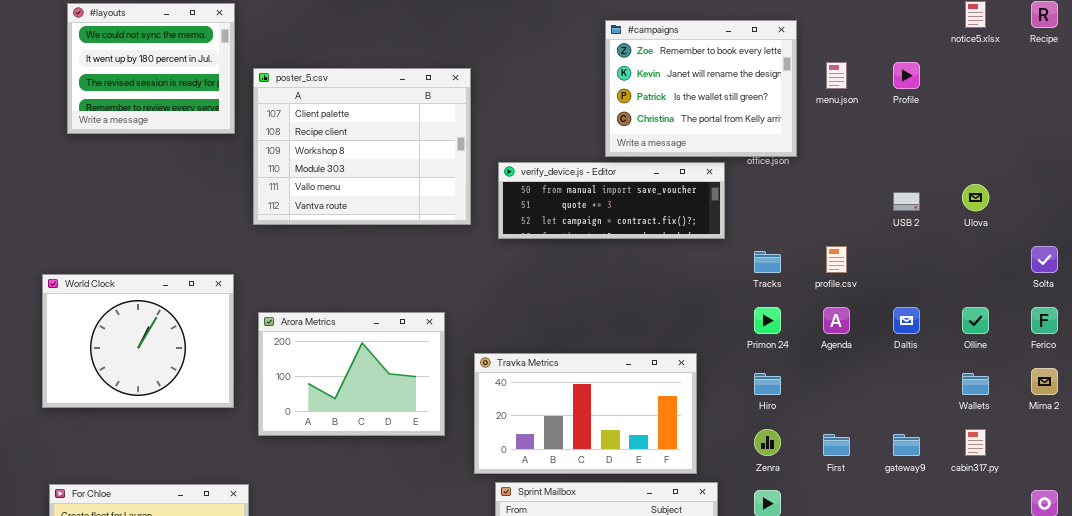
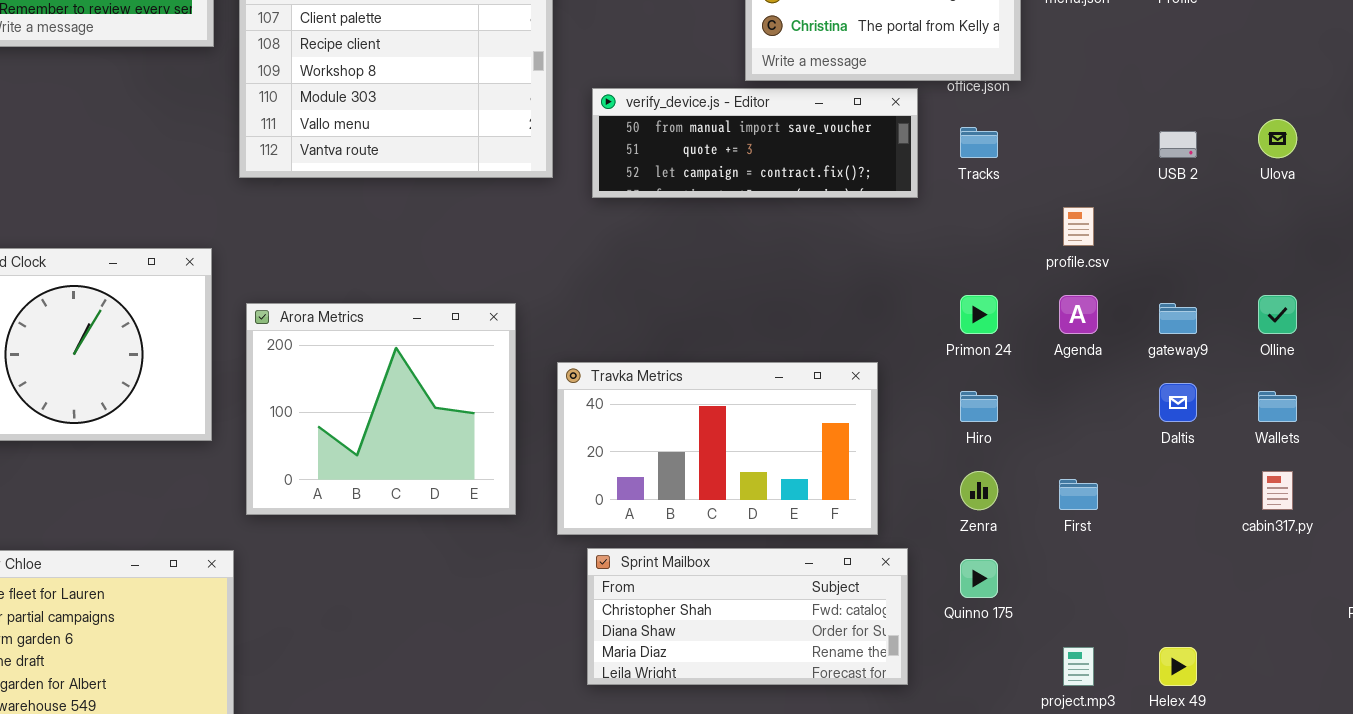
Tracks: [754,251,781,273] -> [960,127,998,158], moved
Daltis: [893,307,920,334] -> [1159,383,1197,422], moved
Arora Metrics: [258,312,445,436] -> [246,303,516,515], resized
gateway9: [893,434,920,456] -> [1159,303,1197,334], moved

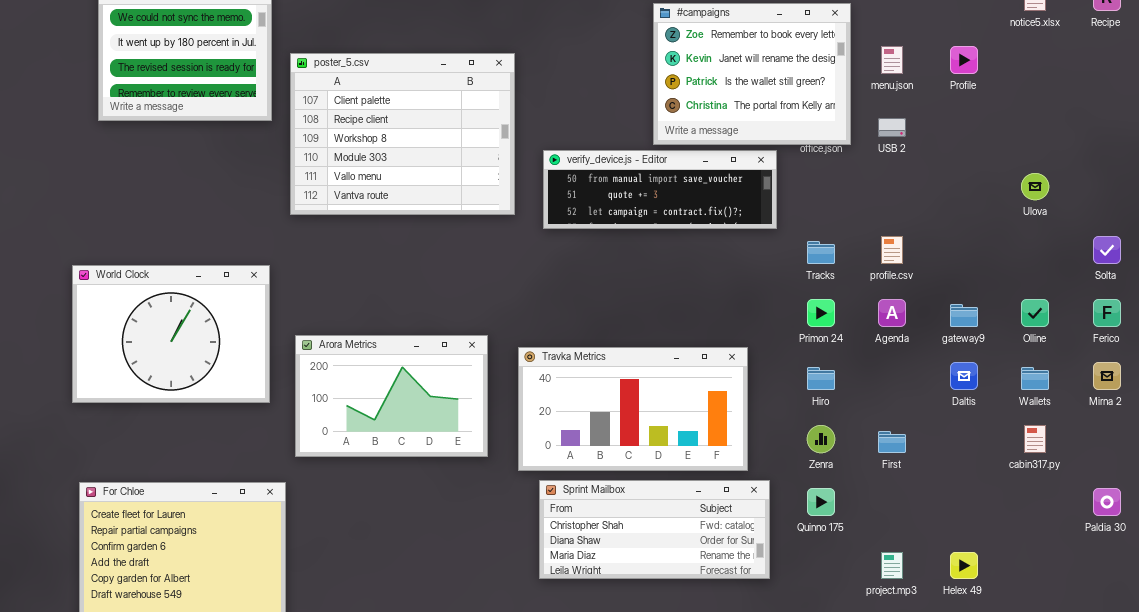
Tracks: [960,127,998,158] -> [807,241,835,264], moved
USB 2: [1159,131,1197,158] -> [878,118,906,137], moved
Arora Metrics: [246,303,516,515] -> [295,335,488,457], resized

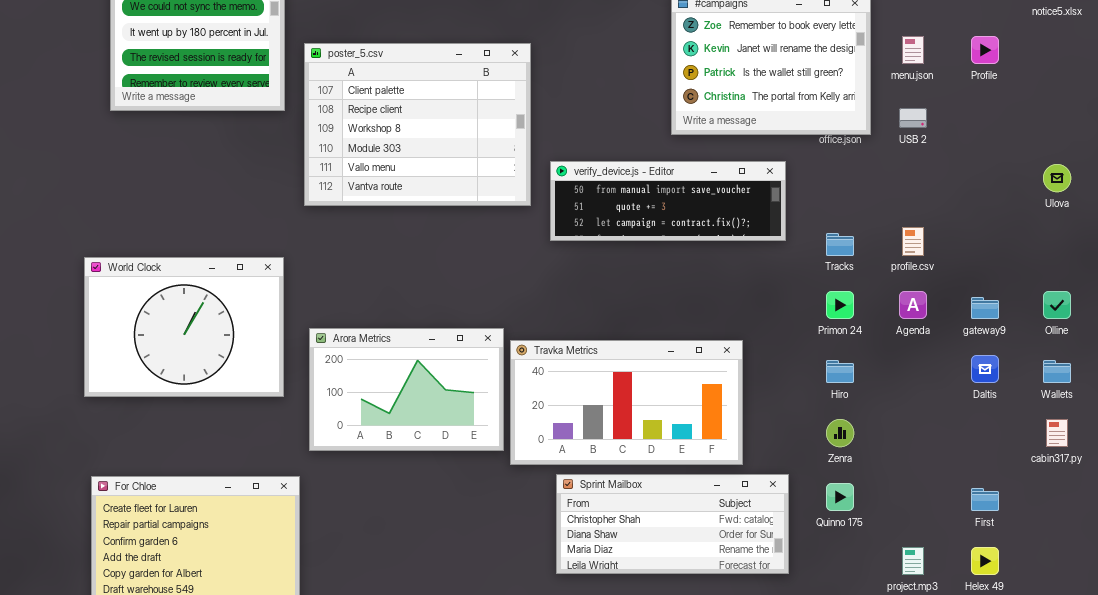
verify_device.js - Editor: [543,150,777,229] -> [550,161,786,241], moved
Travka Metrics: [518,347,748,471] -> [510,340,743,465], moved
First: [878,431,906,453] -> [971,488,999,511], moved

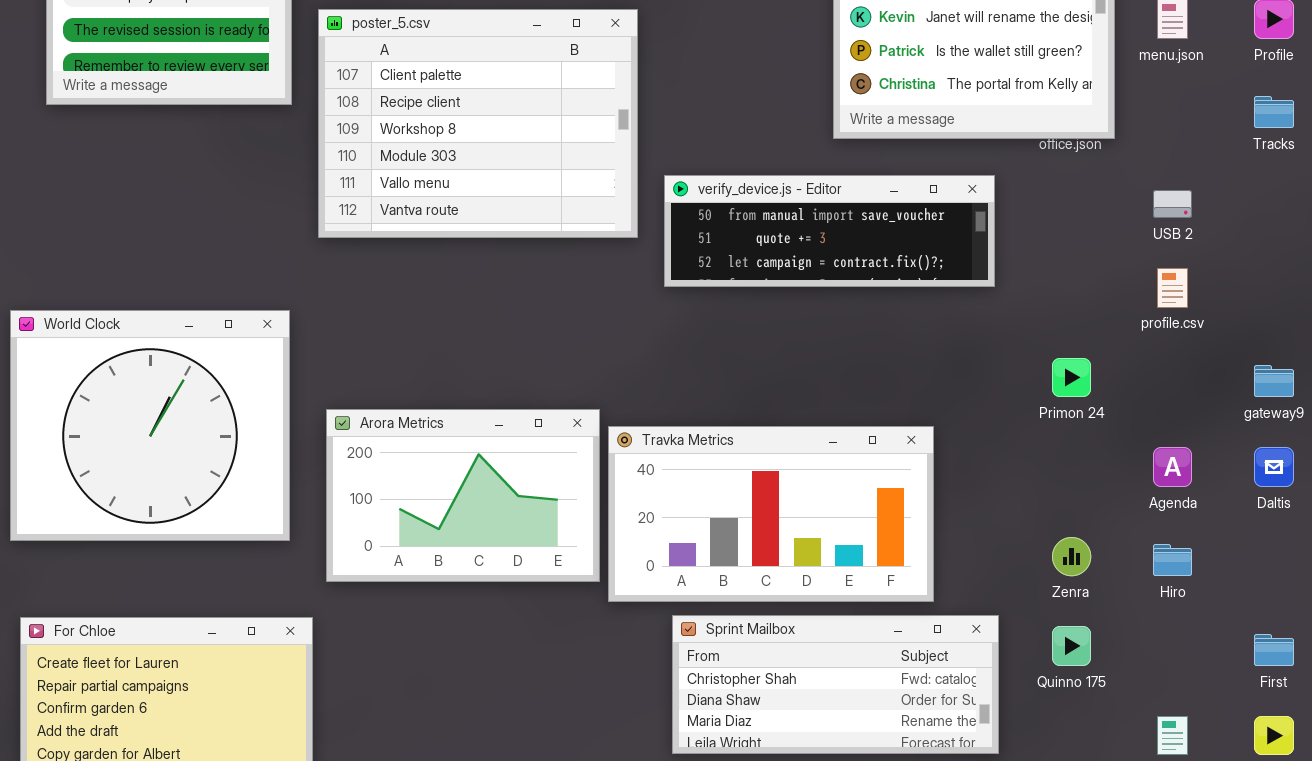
USB 2: [899,108,927,128] -> [1153,190,1192,218], moved
Tracks: [826,233,854,256] -> [1254,96,1294,128], moved
World Clock: [84,257,284,397] -> [10,310,290,541], resized
Agenda: [899,291,927,319] -> [1153,447,1192,487], moved
Hiro: [826,360,854,383] -> [1153,544,1192,576], moved

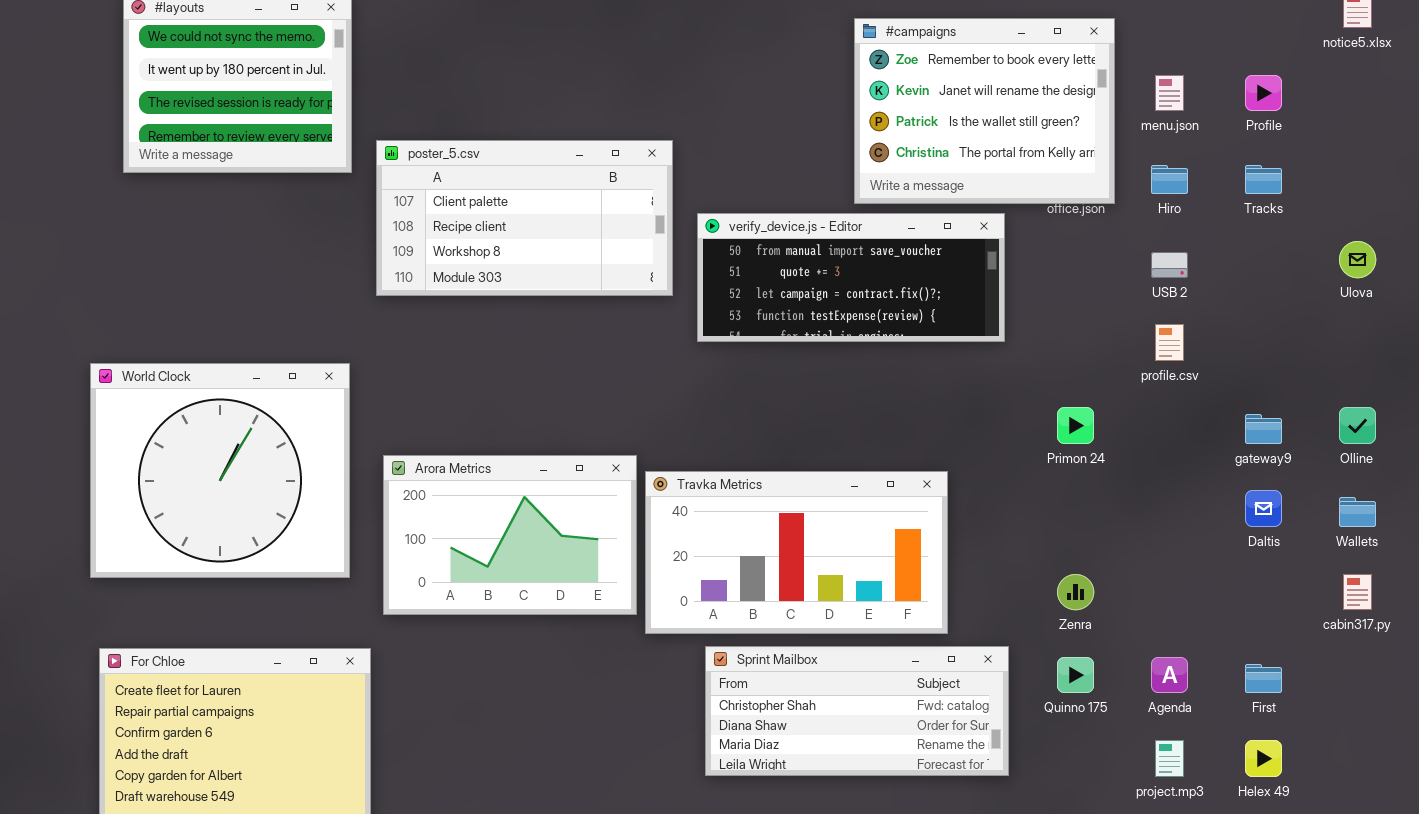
poster_5.csv: [318,9,638,238] -> [376,140,673,296], resized
verify_device.js - Editor: [664,175,995,287] -> [697,213,1005,342], resized
Agenda: [1153,447,1192,487] -> [1151,657,1188,693], moved
Hiro: [1153,544,1192,576] -> [1151,165,1188,194], moved

